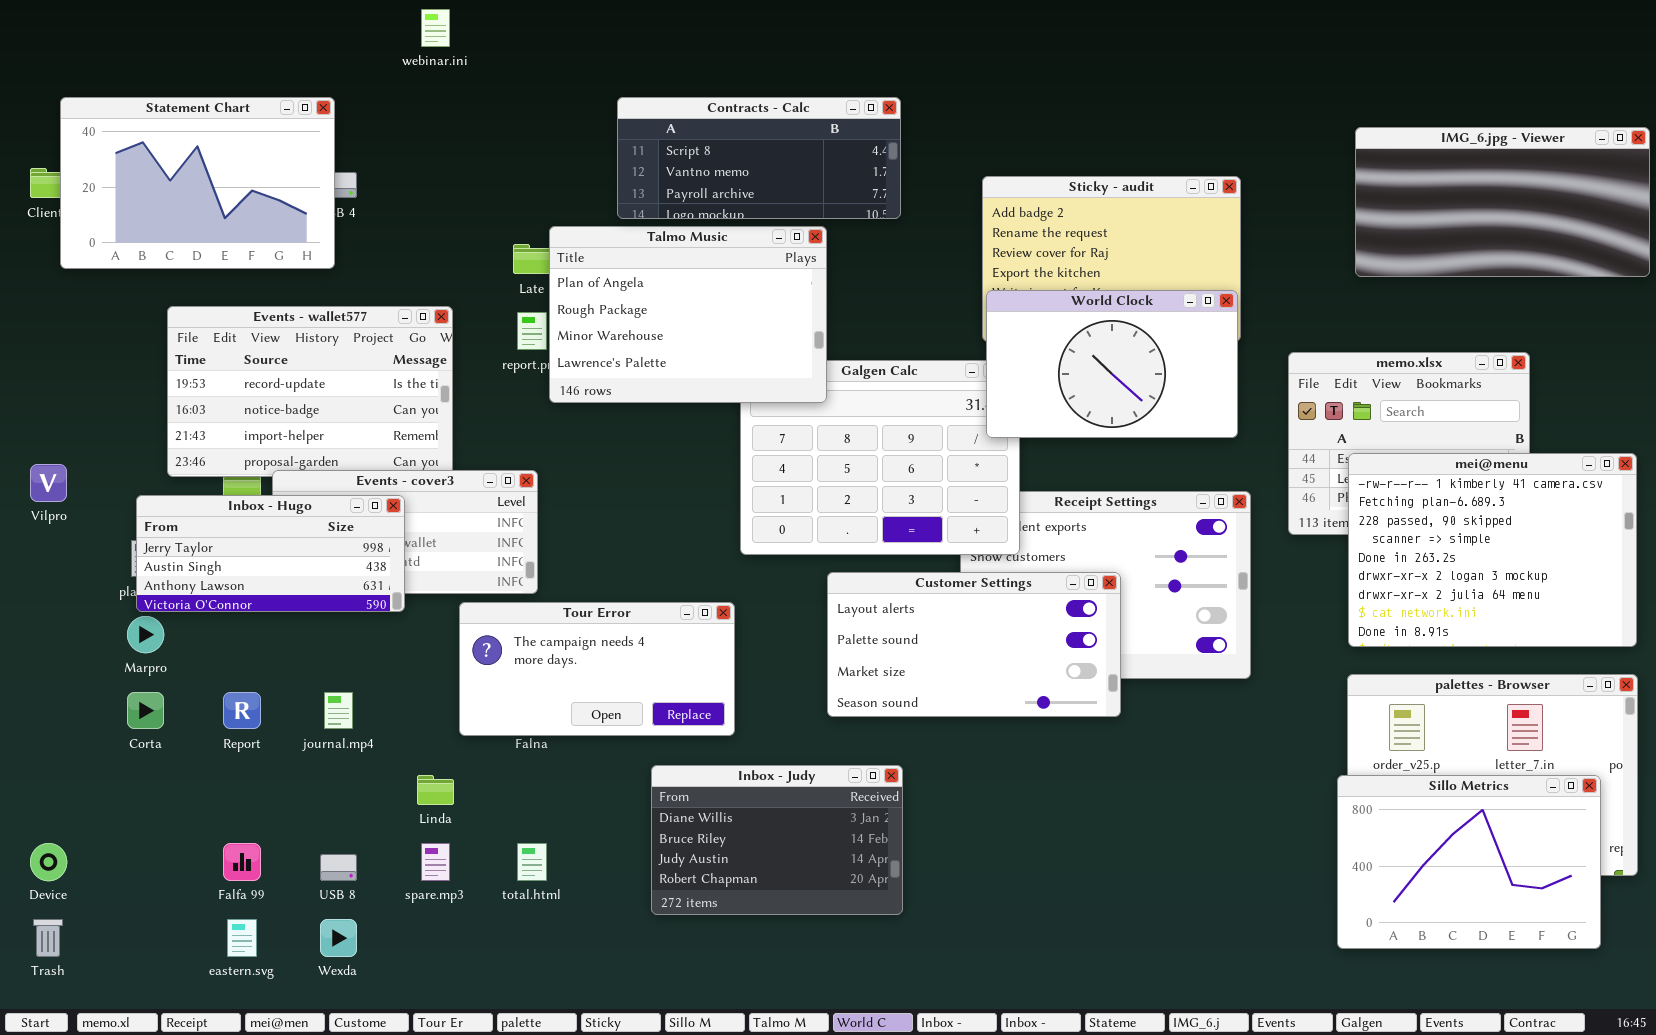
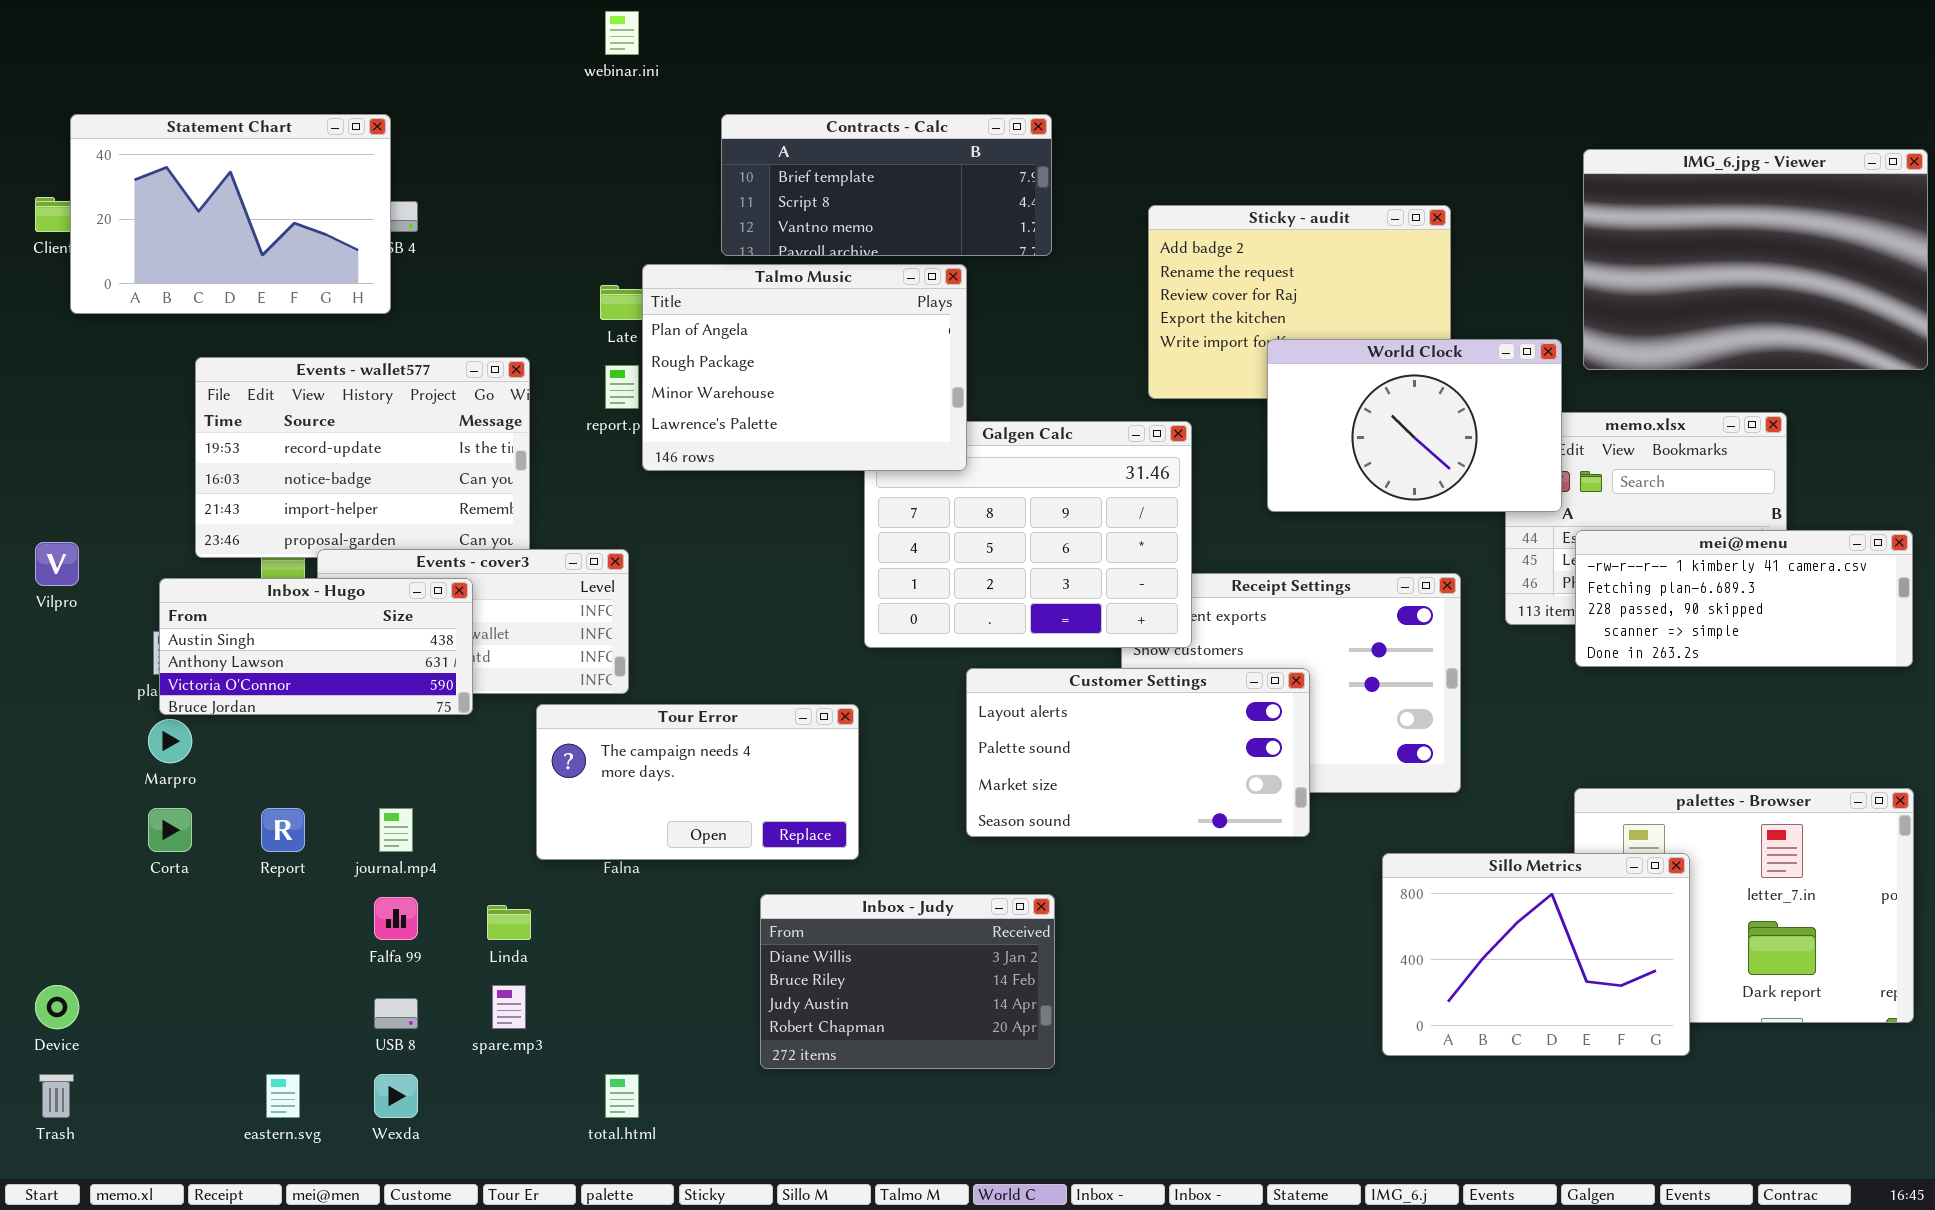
webinar.ini: [421,9,450,47] -> [605,11,639,55], moved
Contracts - Calc: [617,97,901,219] -> [721,114,1052,256], scrolled up 1 row
IMG_6.jpg - Viewer: [1355,127,1650,277] -> [1583,149,1928,370], resized
World Clock: [986,290,1238,438] -> [1267,339,1562,512], moved
mei@menu: [1348,453,1637,647] -> [1575,530,1913,667], resized
Inbox - Hugo: [136,495,405,612] -> [159,578,473,715], scrolled down 1 row
Sillo Metrics: [1337,775,1601,949] -> [1382,853,1690,1056], moved
Falfa 99: [223,843,261,881] -> [374,897,418,940], moved
total.html: [517,843,547,881] -> [605,1074,639,1118], moved

